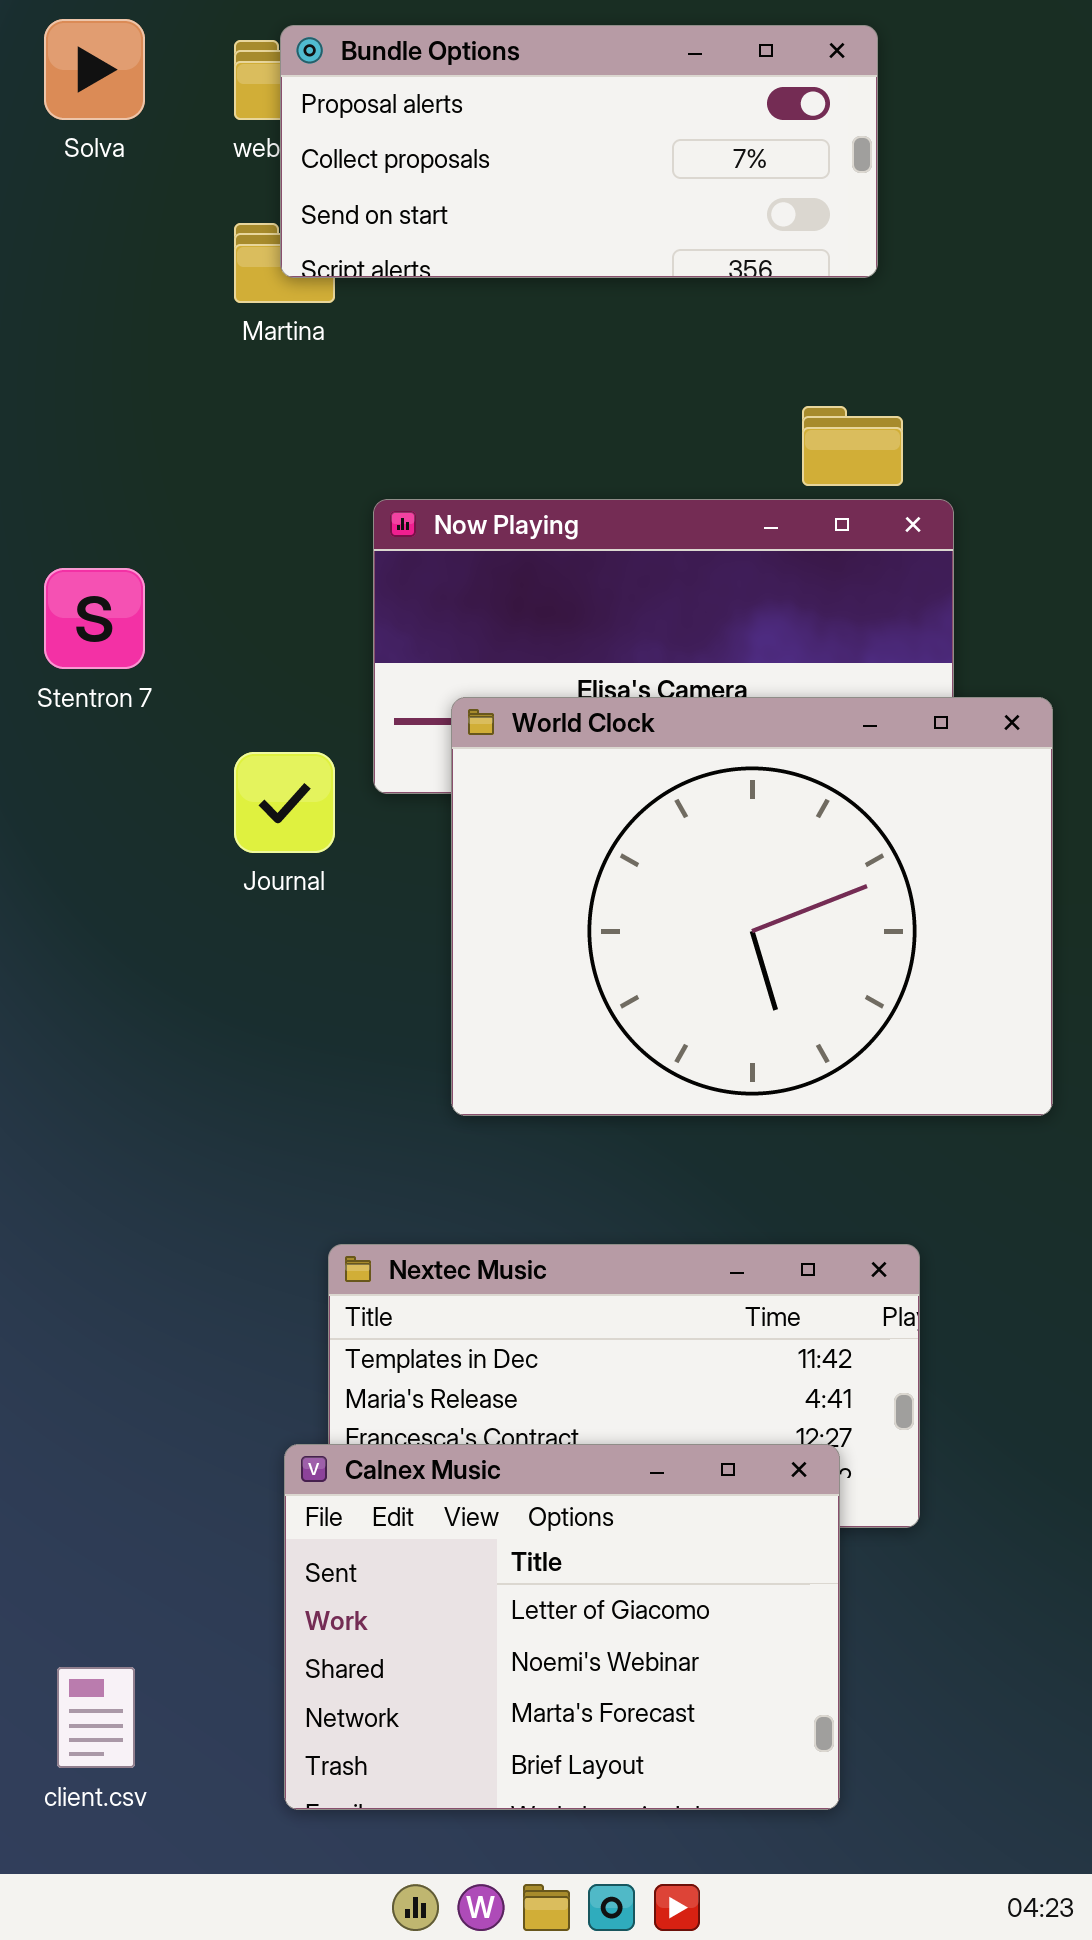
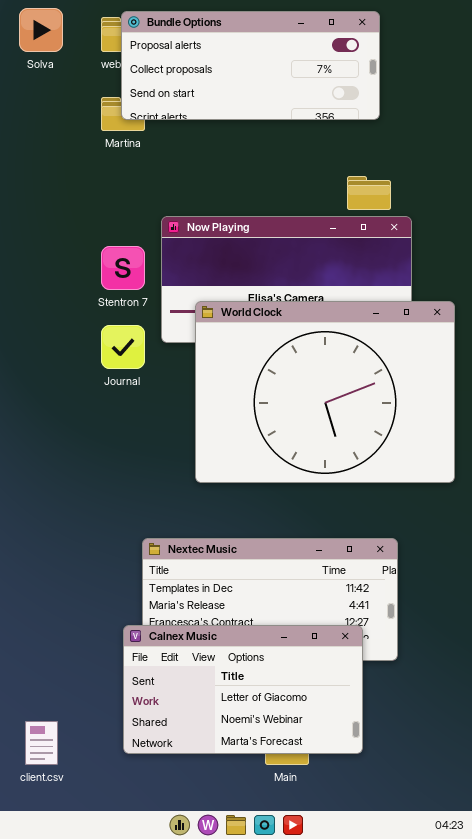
Stentron 7: [44,568,145,669] -> [101,246,145,290], moved
Calnex Music: [284,1444,840,1810] -> [123,625,363,754], resized

